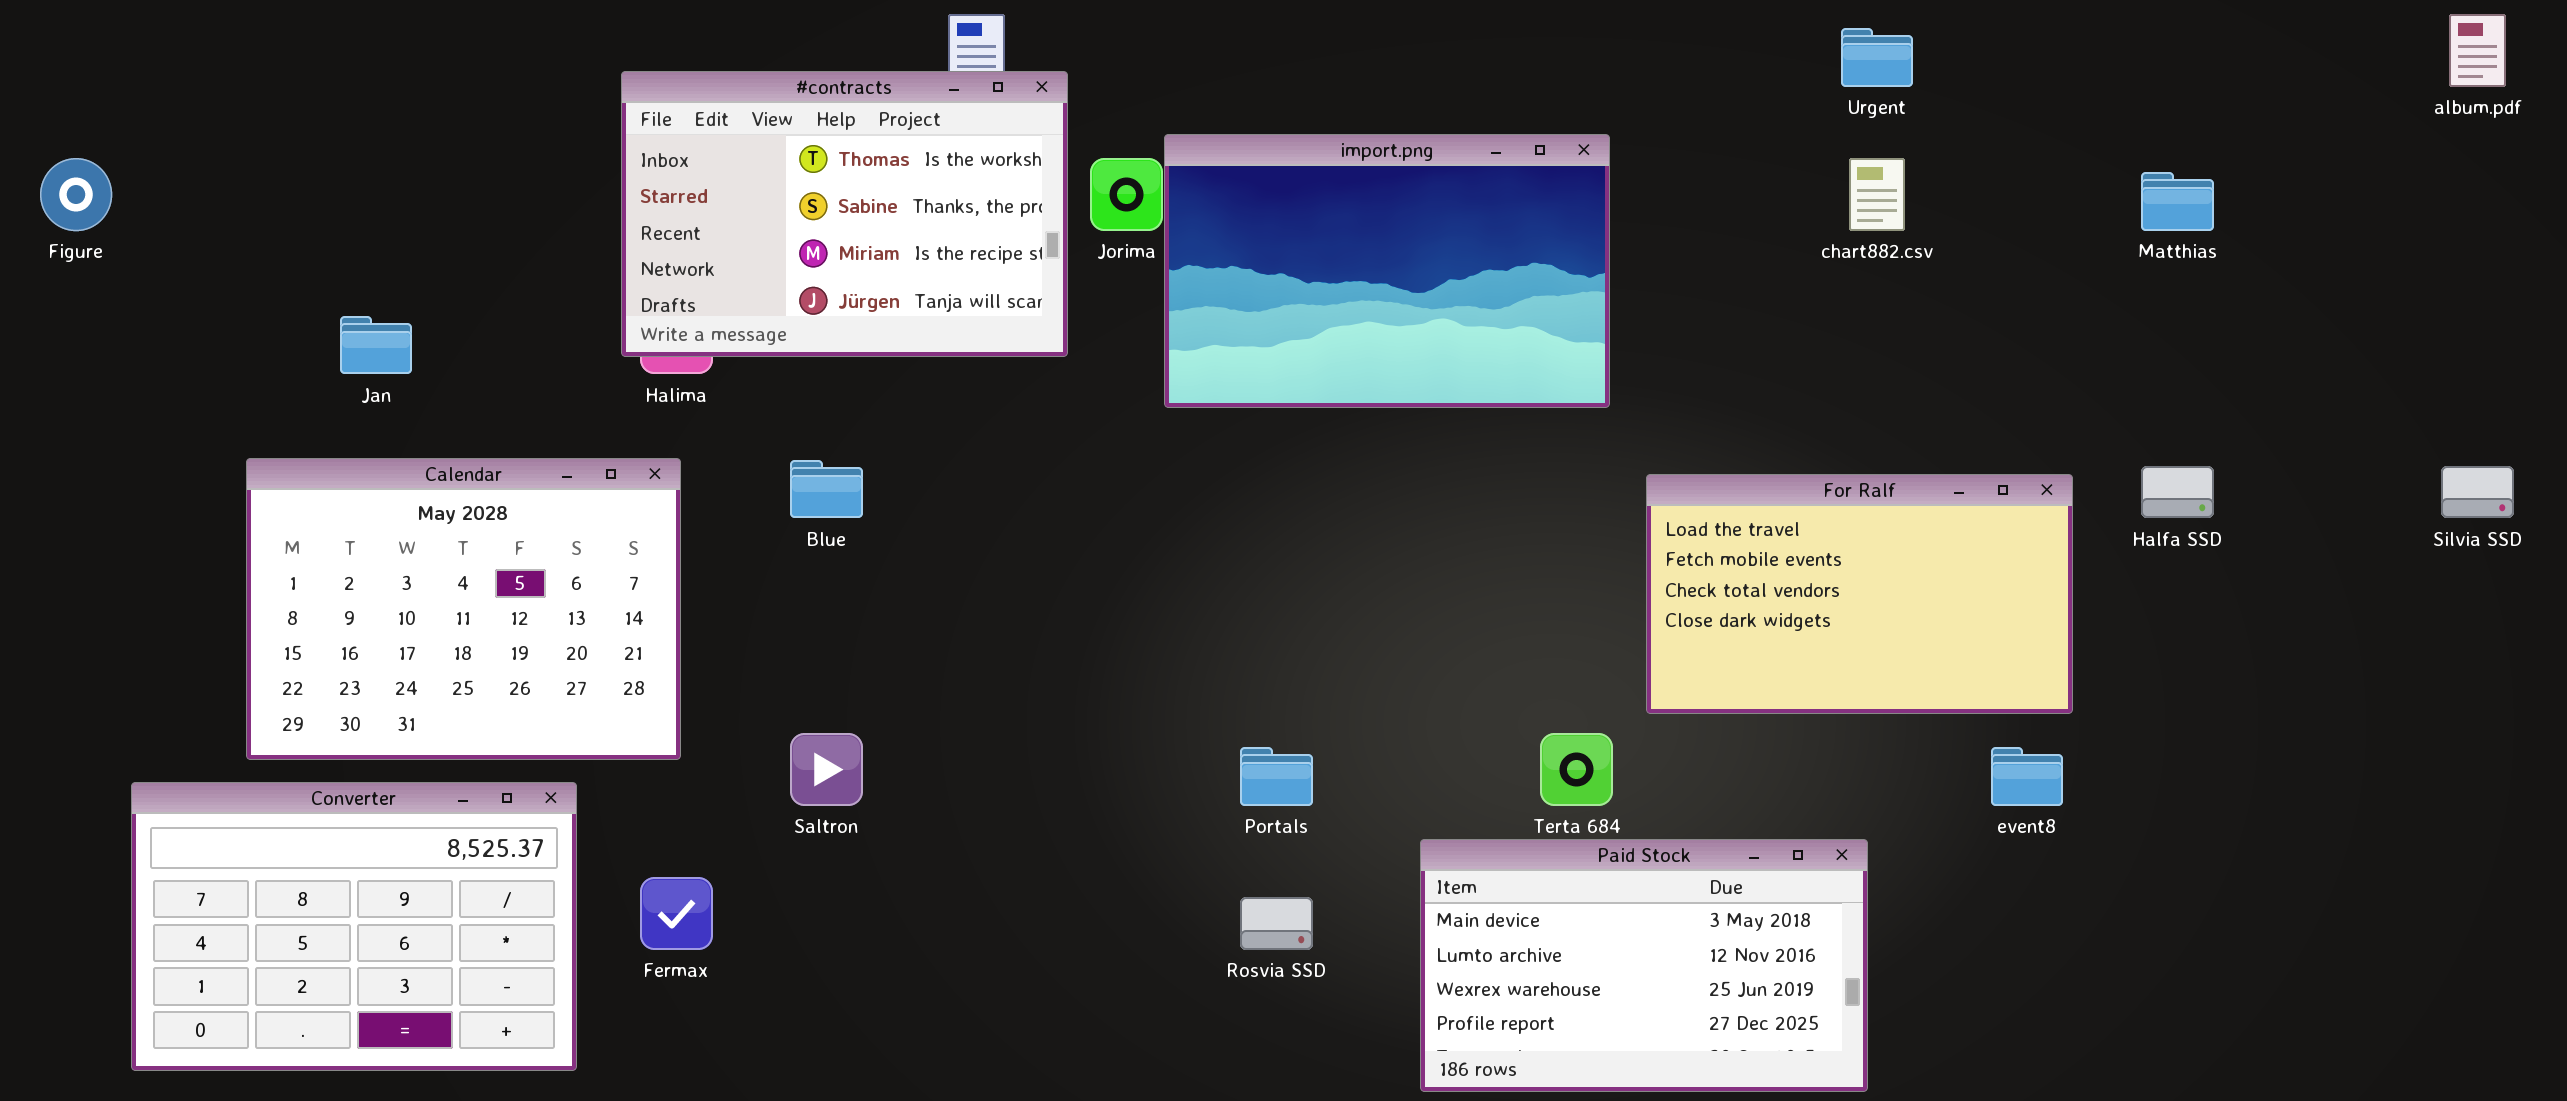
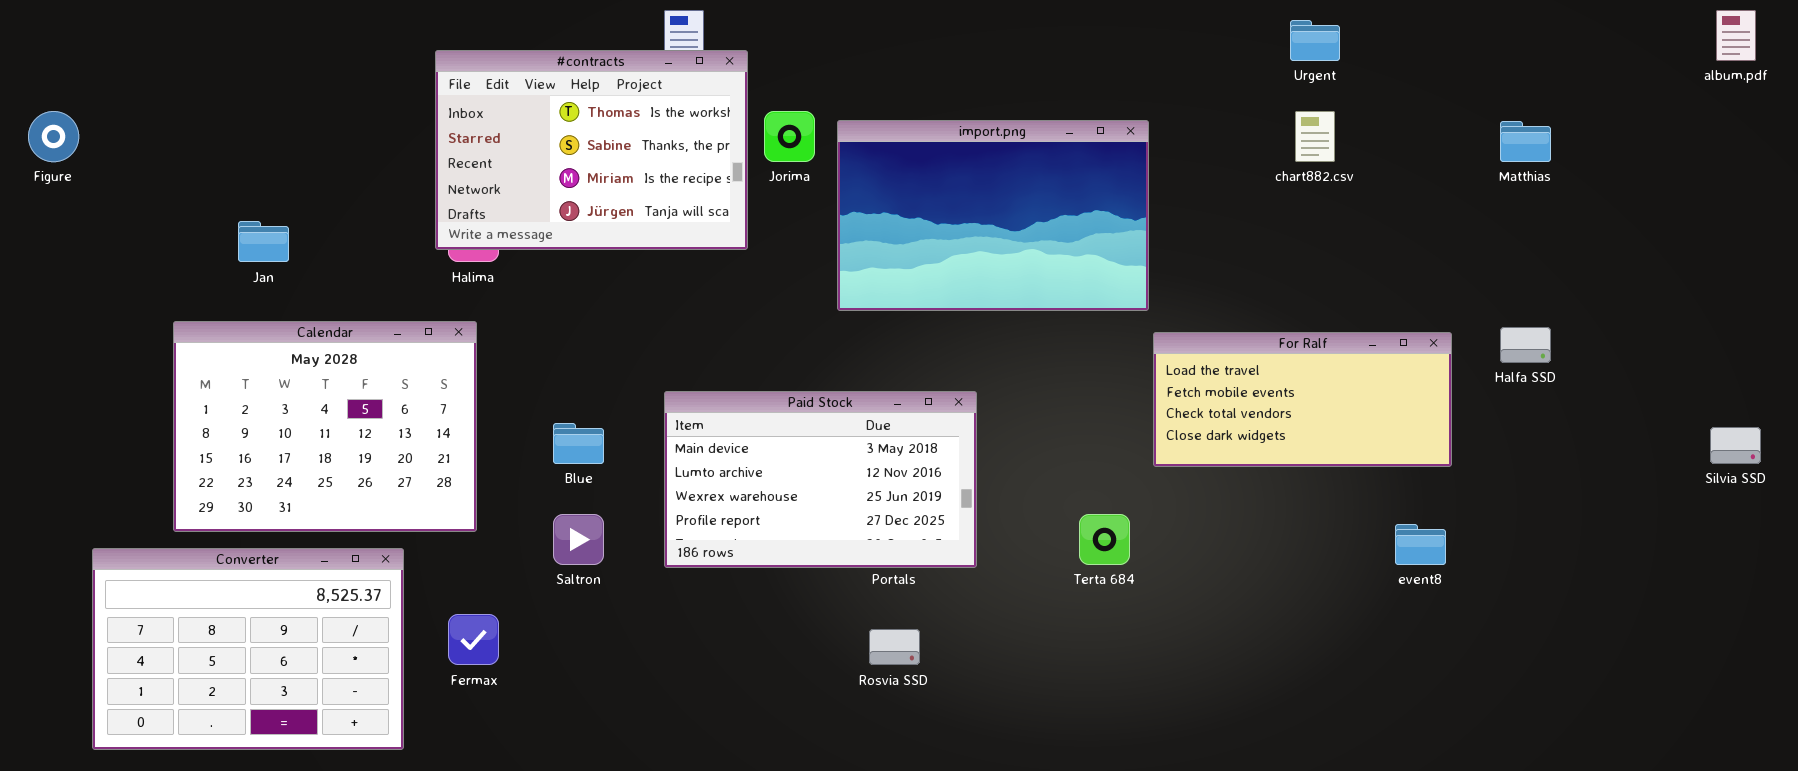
import.png: [1164,134,1610,408] -> [837,120,1149,311], moved
Blue: [790,460,863,518] -> [553,423,604,464], moved
Silvia SSD: [2441,466,2514,518] -> [1710,427,1761,464], moved
For Ralf: [1646,474,2073,714] -> [1153,332,1452,467], resized
Paid Stock: [1420,839,1868,1092] -> [664,391,977,568], moved

